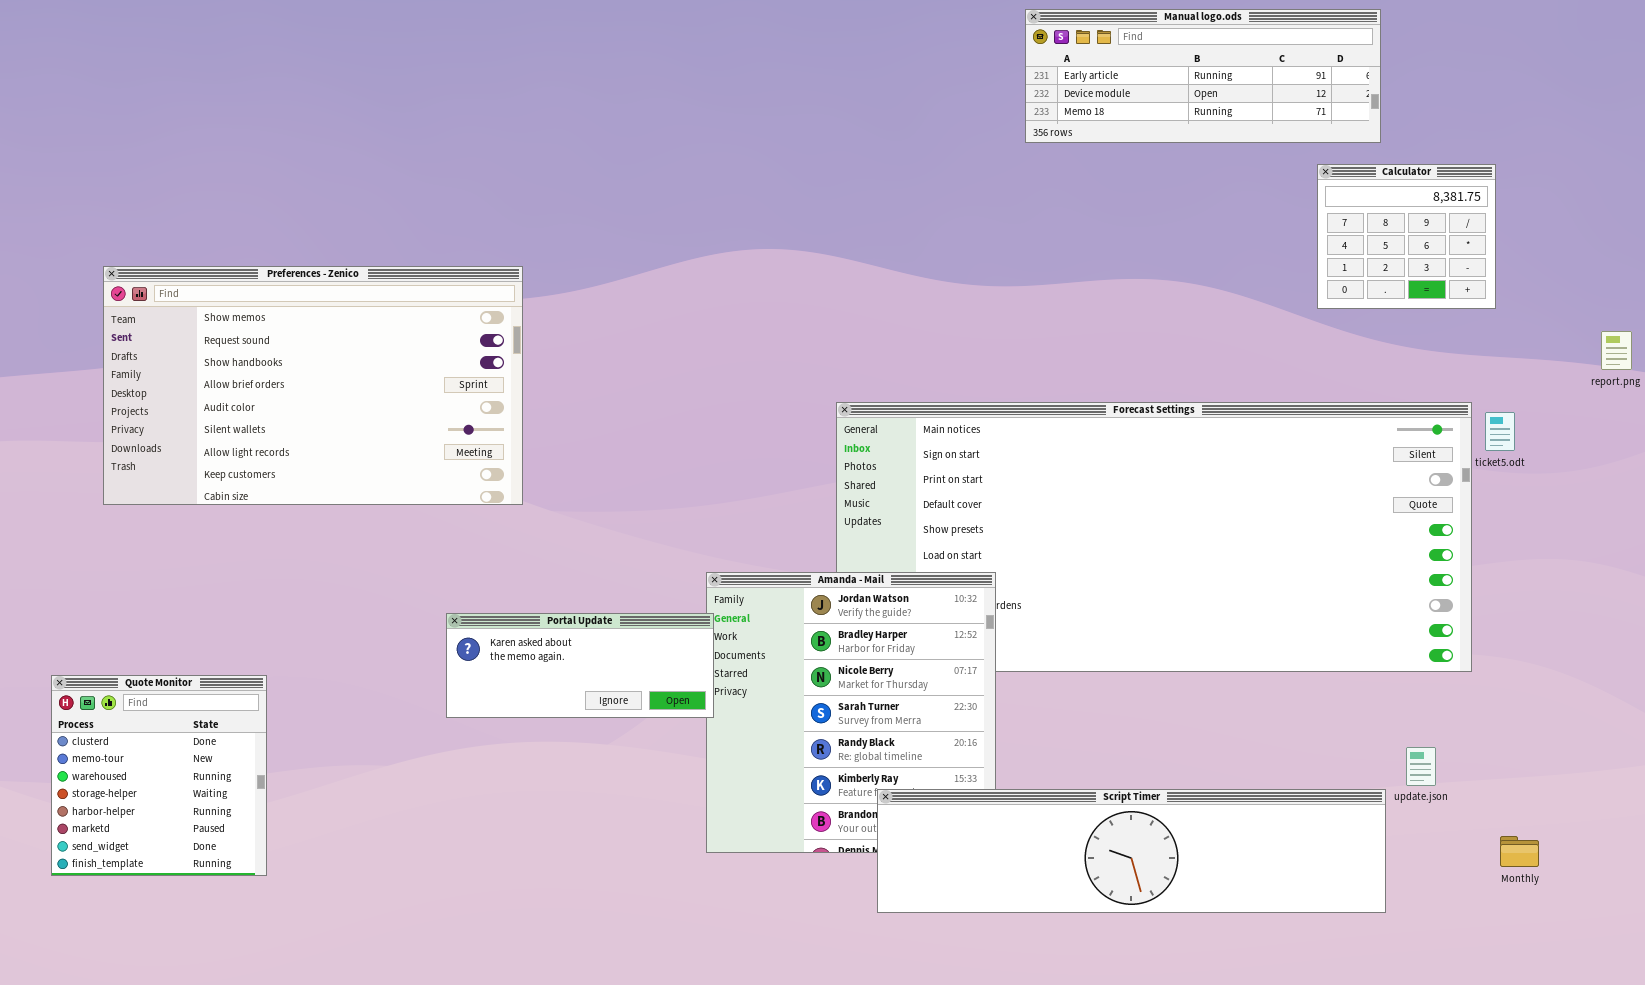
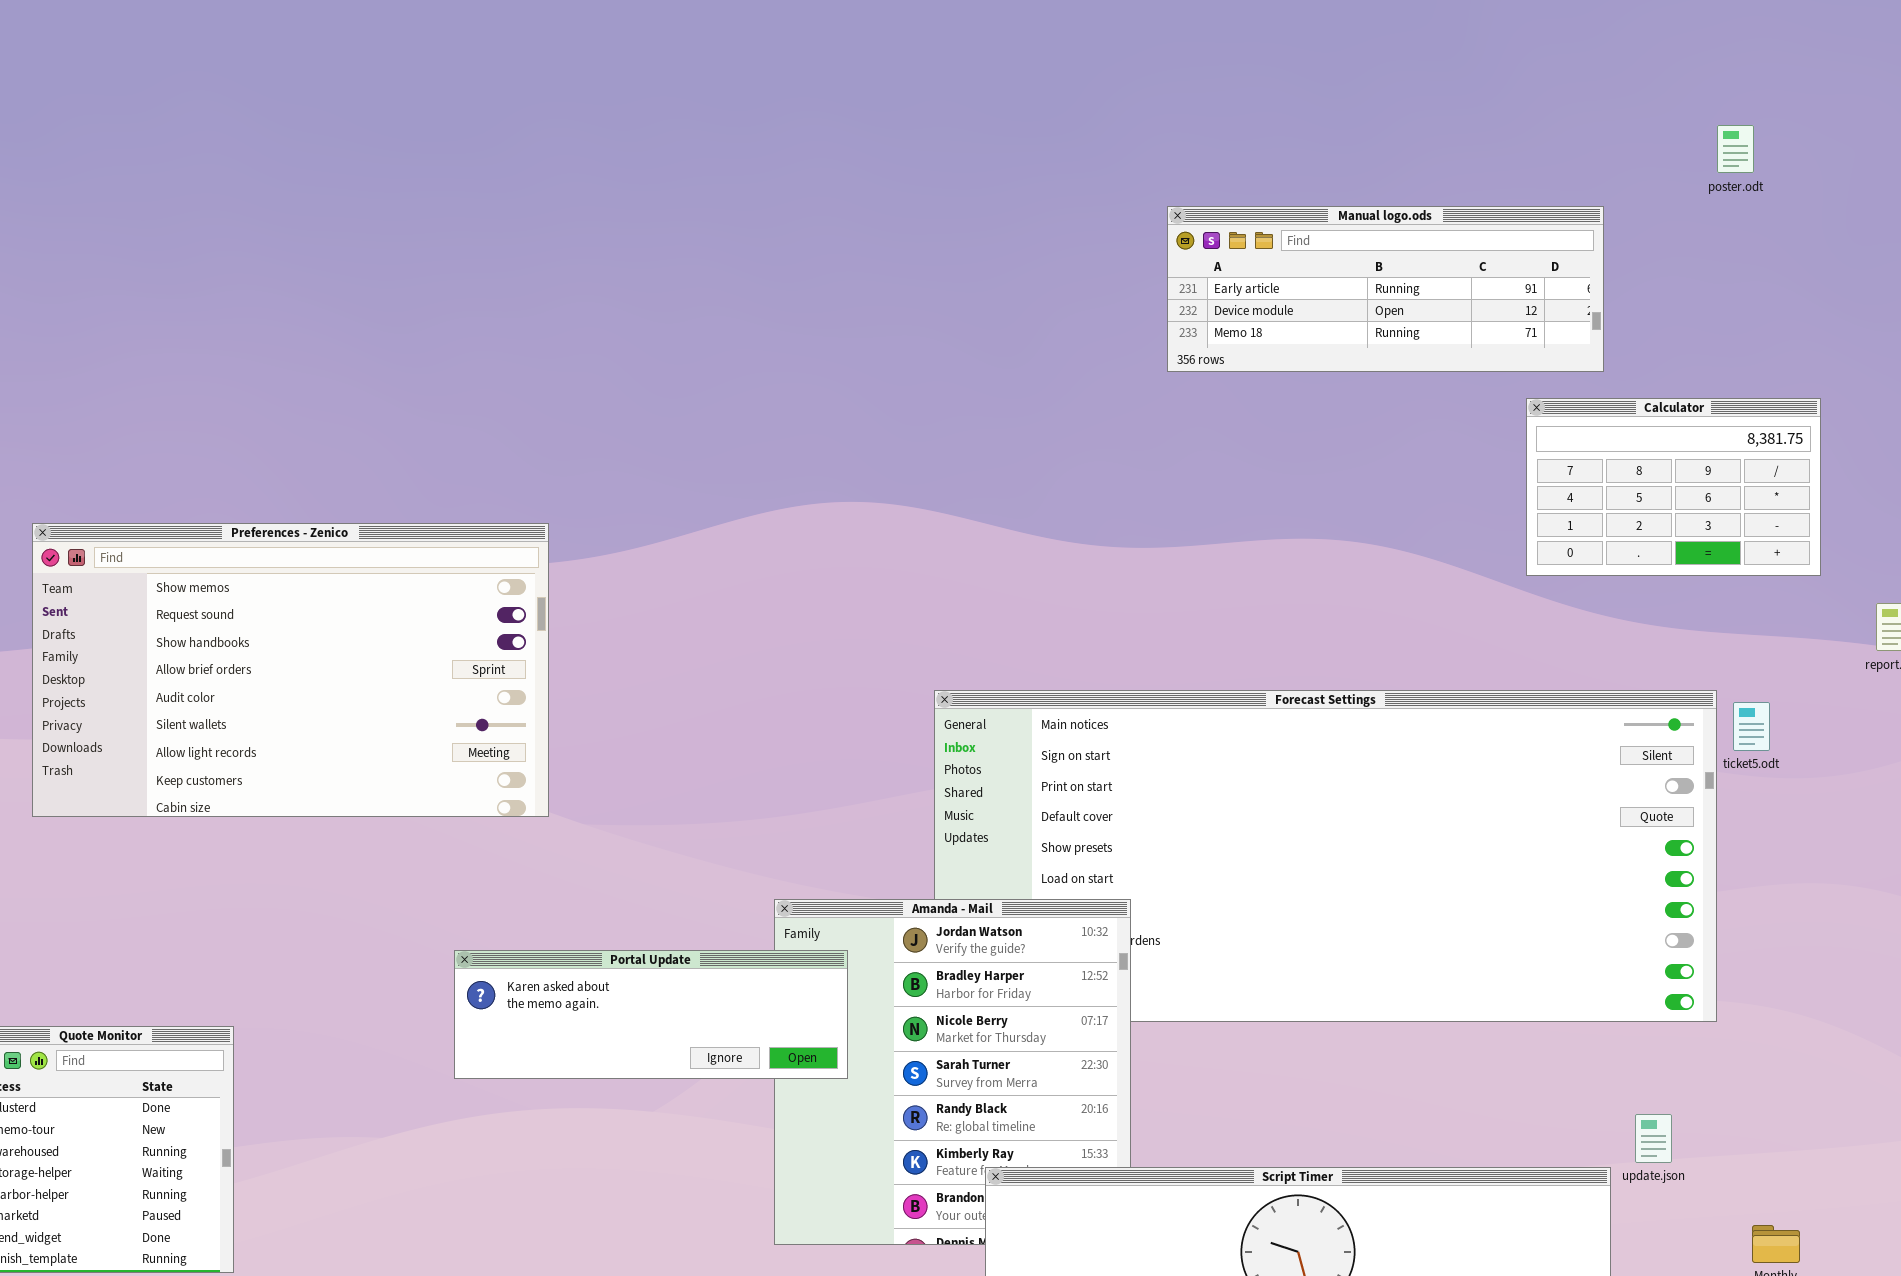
Calculator: [1317,164,1496,309] -> [1526,398,1821,576], resized
Portal Update: [446,613,714,718] -> [454,950,848,1079], resized

